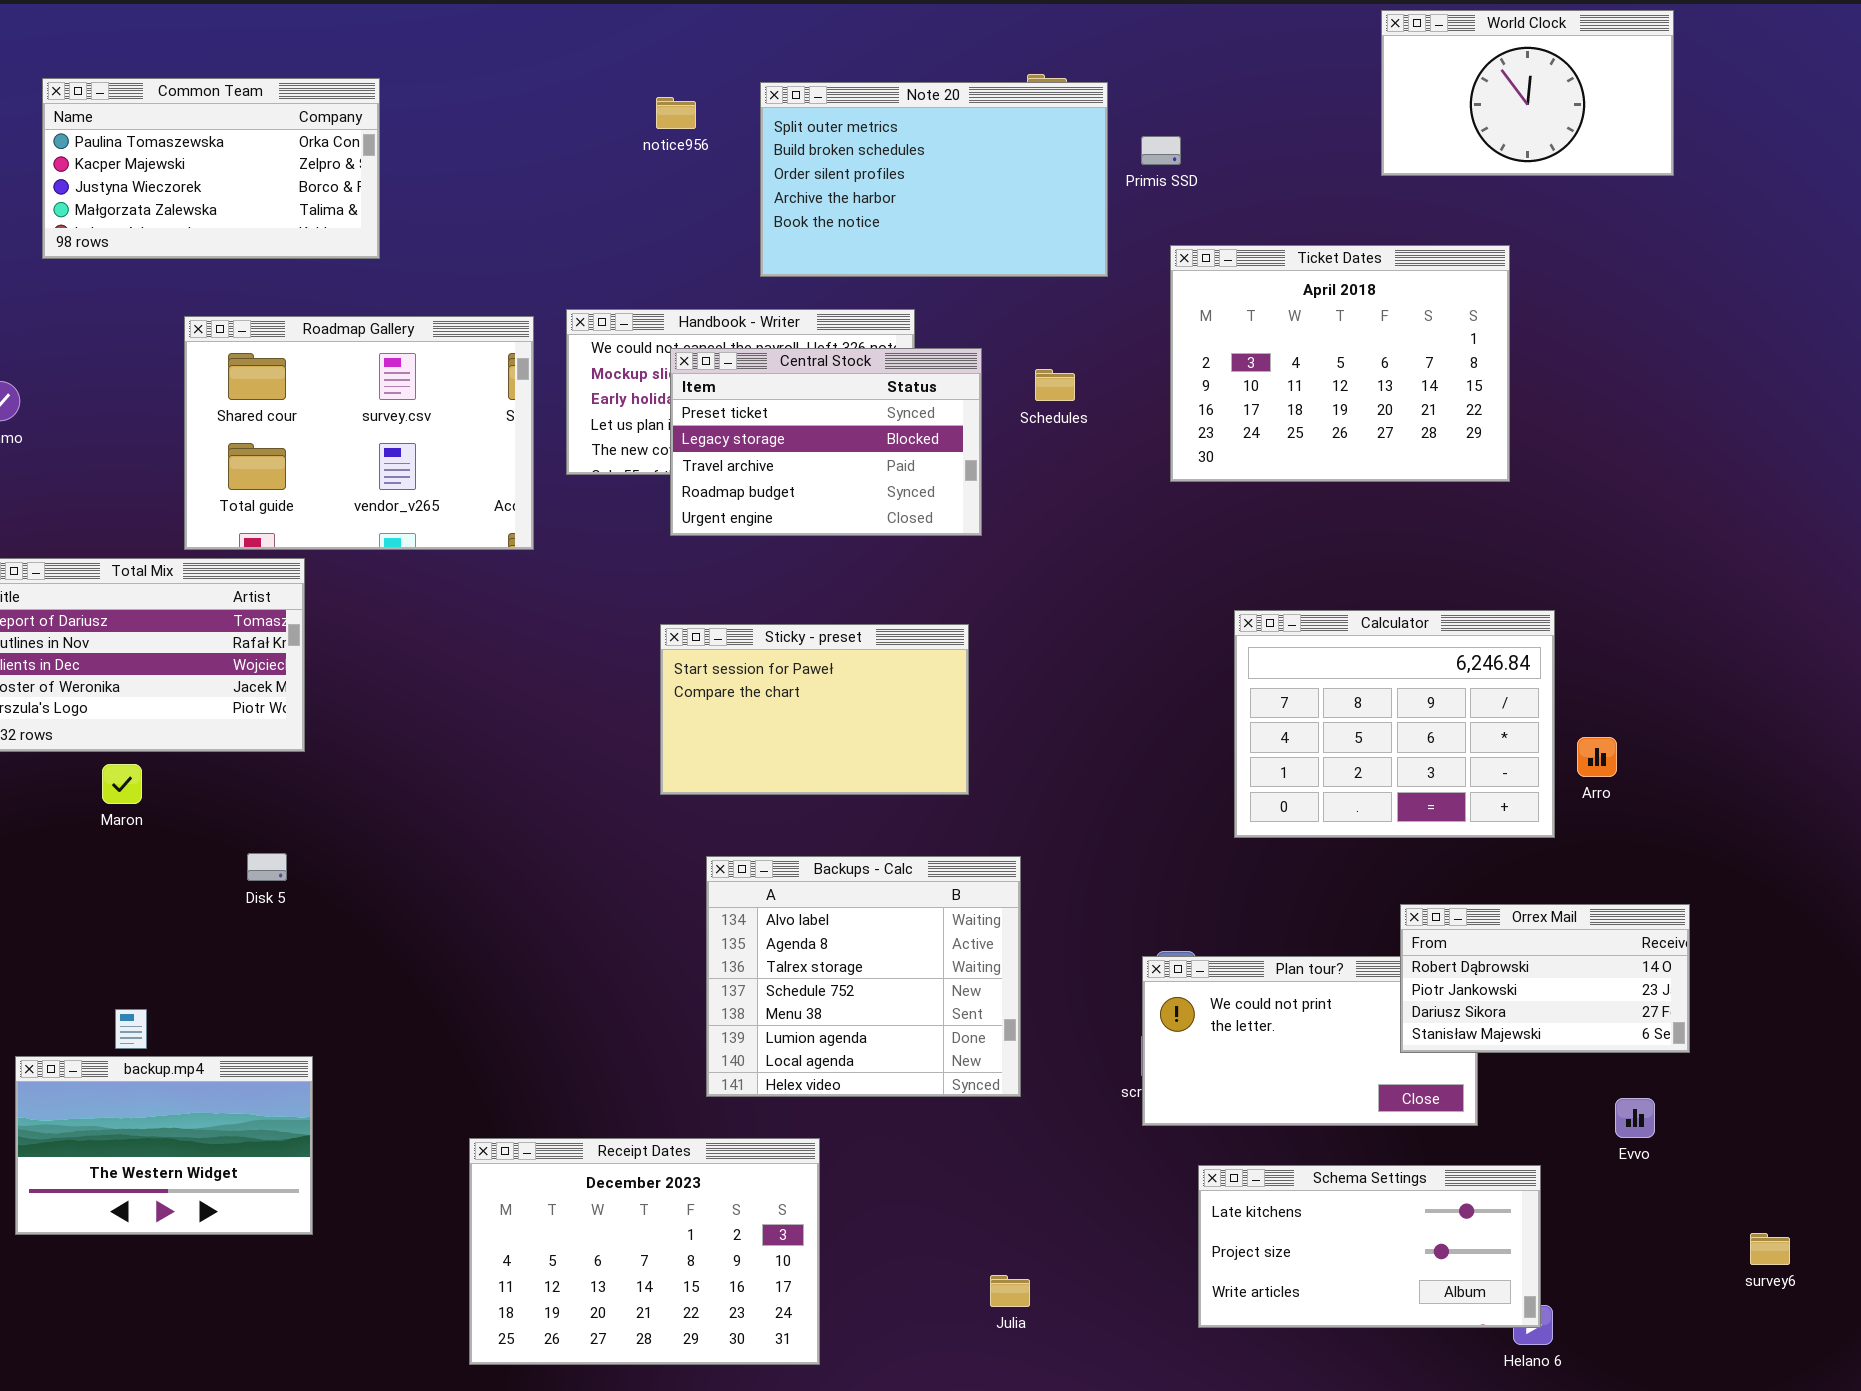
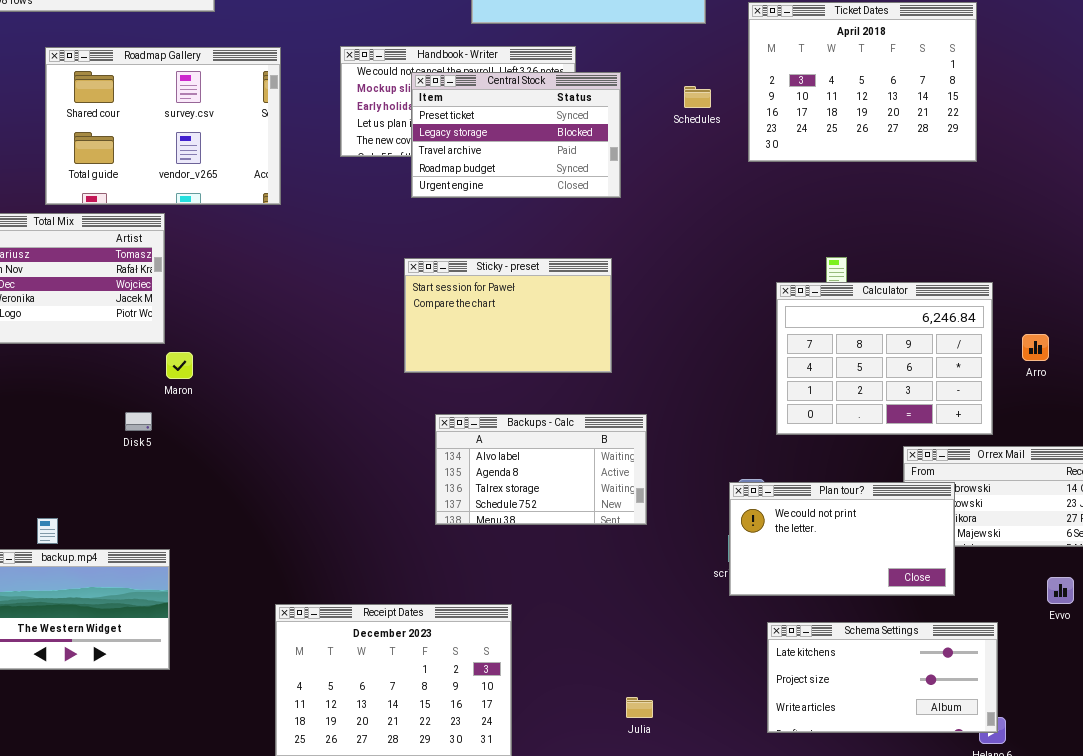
Roadmap Gallery: [184,316,534,550] -> [45,47,281,205], moved
Schedules: [1035,369,1075,401] -> [684,86,711,108], moved
Calculator: [1234,610,1555,838] -> [776,282,993,435], moved
Maron: [102,764,142,804] -> [166,352,193,379], moved
Backups - Calc: [706,856,1021,1097] -> [435,414,647,525], resized
Plan tour?: [1142,956,1478,1126] -> [729,482,955,596], raised

